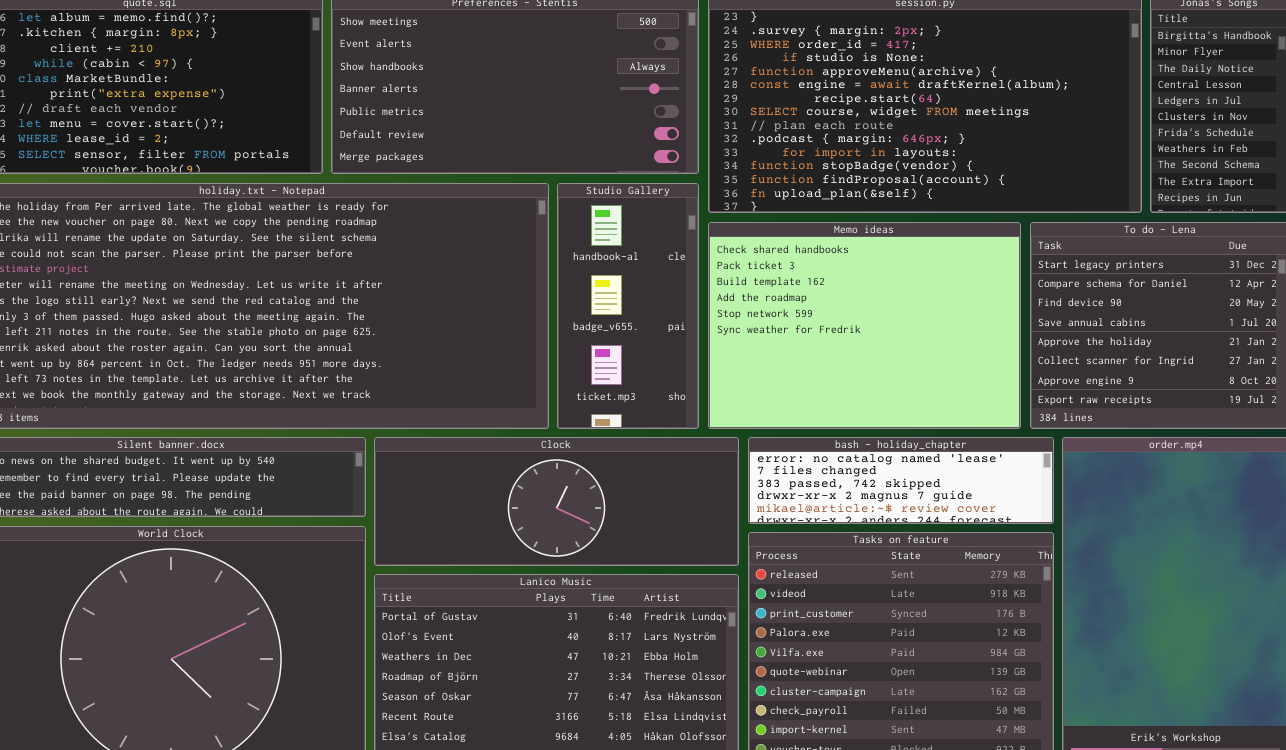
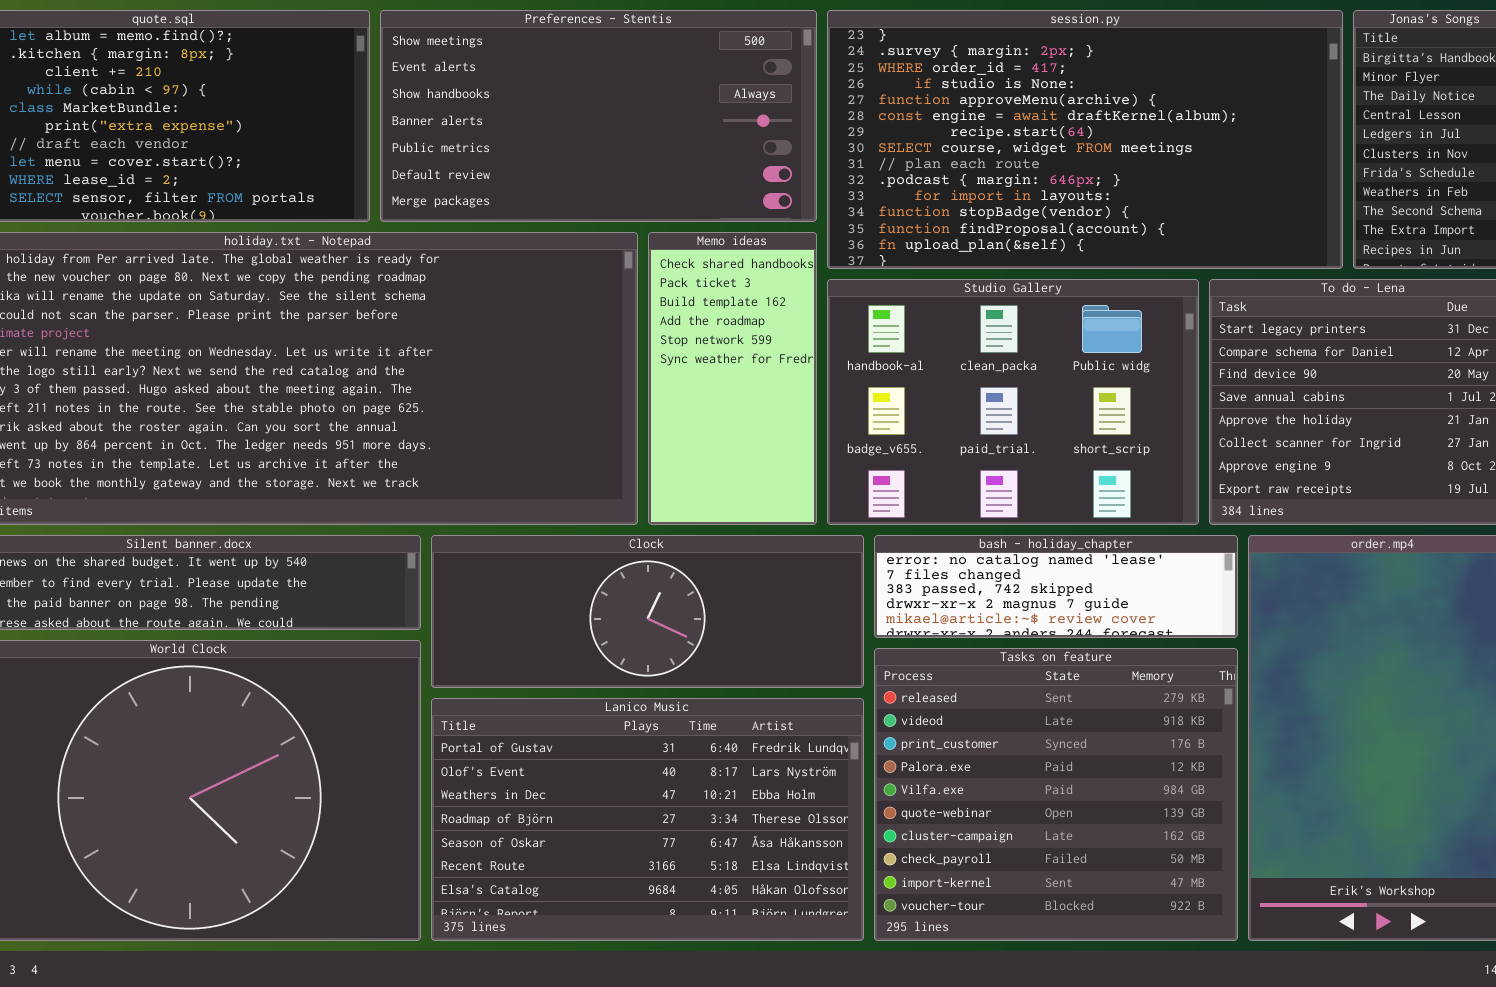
Studio Gallery: [557,183,699,429] -> [827,279,1199,525], moved, resized
Memo ideas: [708,222,1021,429] -> [648,232,817,525], moved, resized

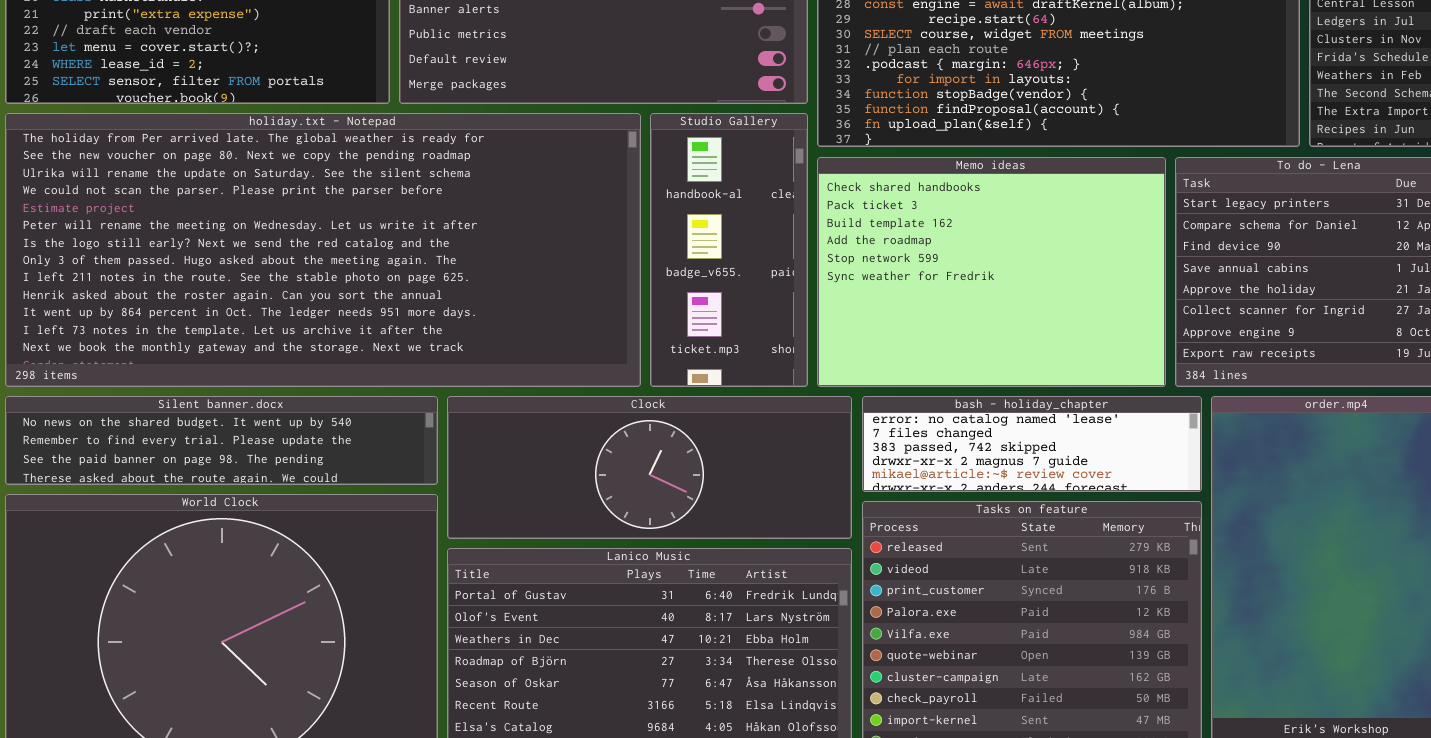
Memo ideas: [648,232,817,525] -> [817,157,1166,387], moved, resized
Studio Gallery: [827,279,1199,525] -> [650,113,808,387], moved, resized

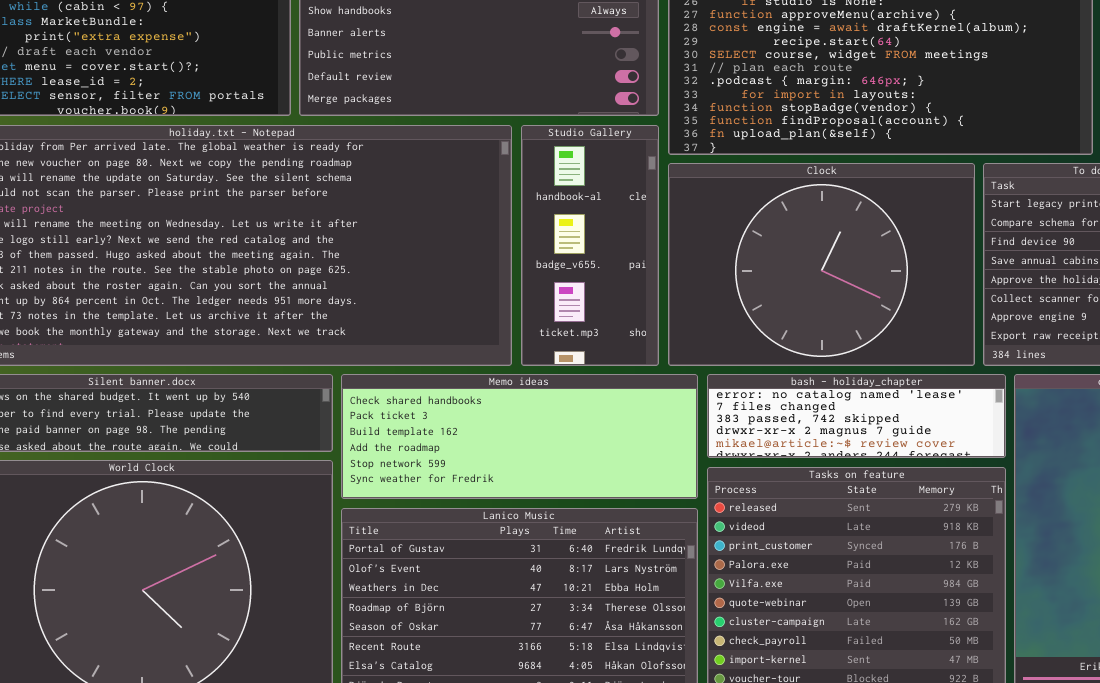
Memo ideas: [817,157,1166,387] -> [341,374,698,499], moved, resized
Clock: [447,396,852,539] -> [668,163,975,366], moved, resized

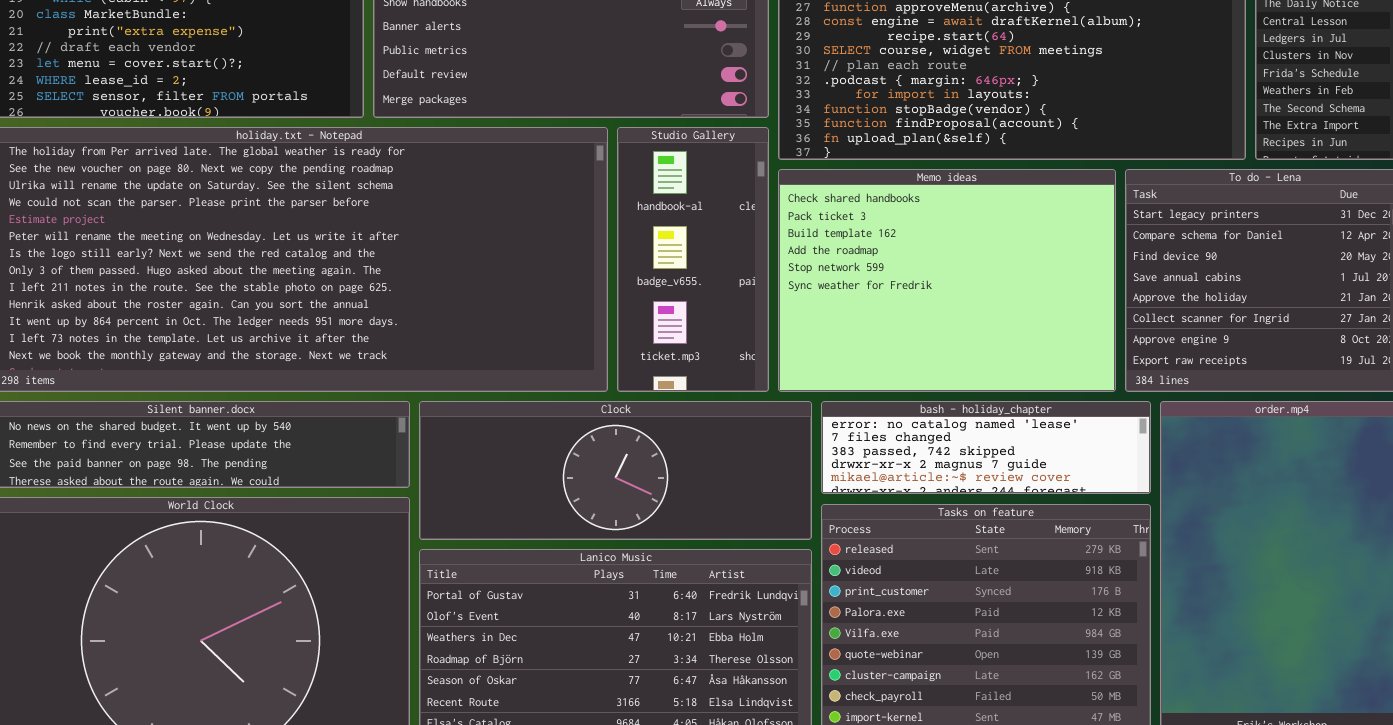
Clock: [668,163,975,366] -> [419,401,812,540], moved, resized
Memo ideas: [341,374,698,499] -> [778,169,1116,392], moved, resized

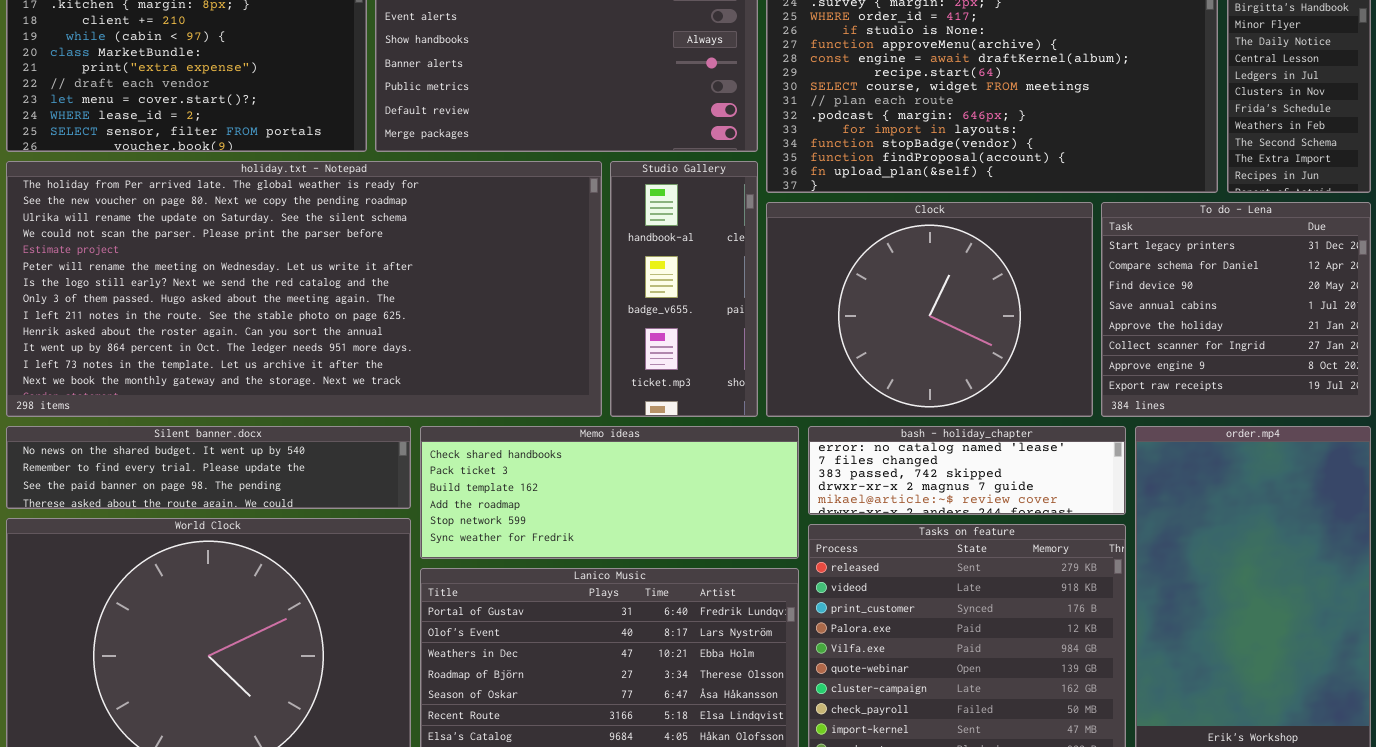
Memo ideas: [778,169,1116,392] -> [420,426,799,559], moved, resized
Clock: [419,401,812,540] -> [766,202,1093,417], moved, resized

